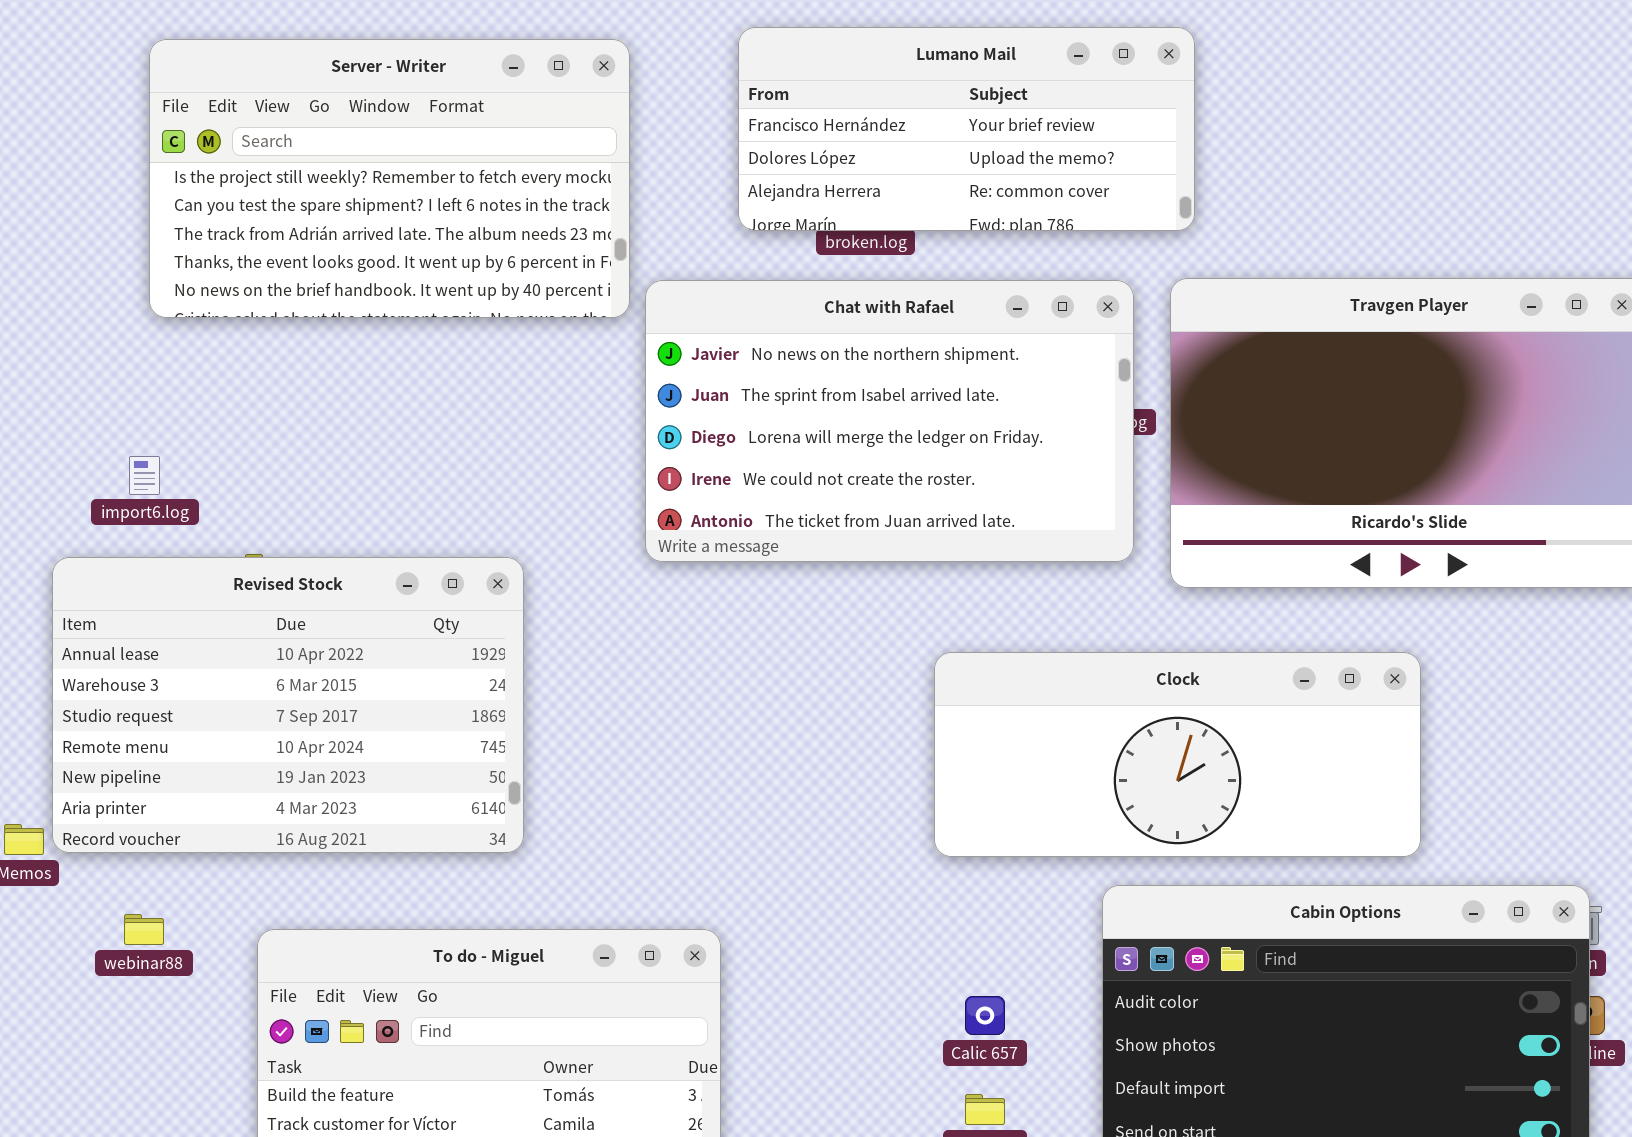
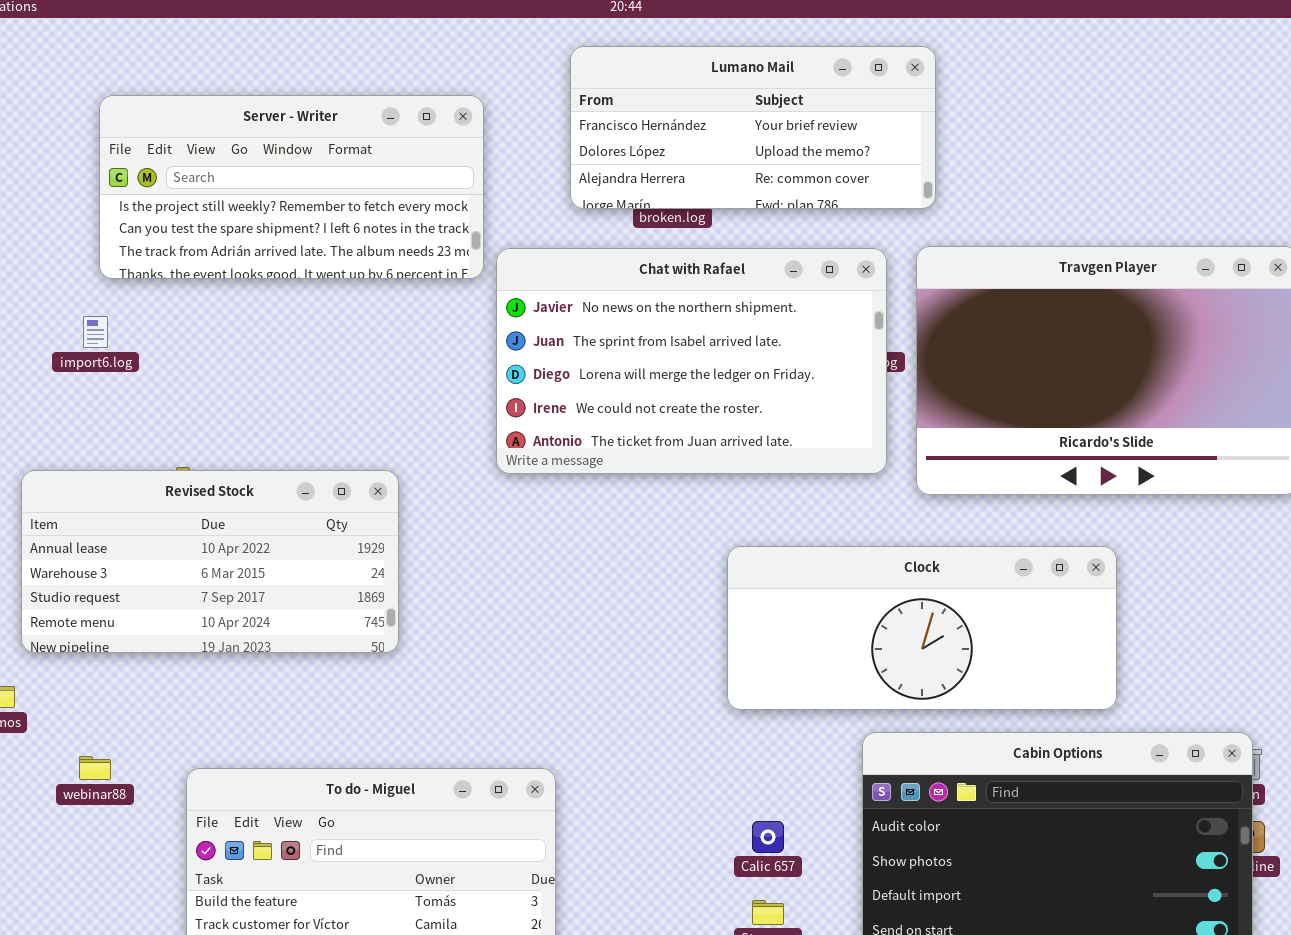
Server - Writer: [149,39,630,318] -> [99,95,484,279], resized
import6.log: [129,456,160,495] -> [83,316,108,348], moved
Revised Stock: [52,557,524,853] -> [21,470,399,653], resized

